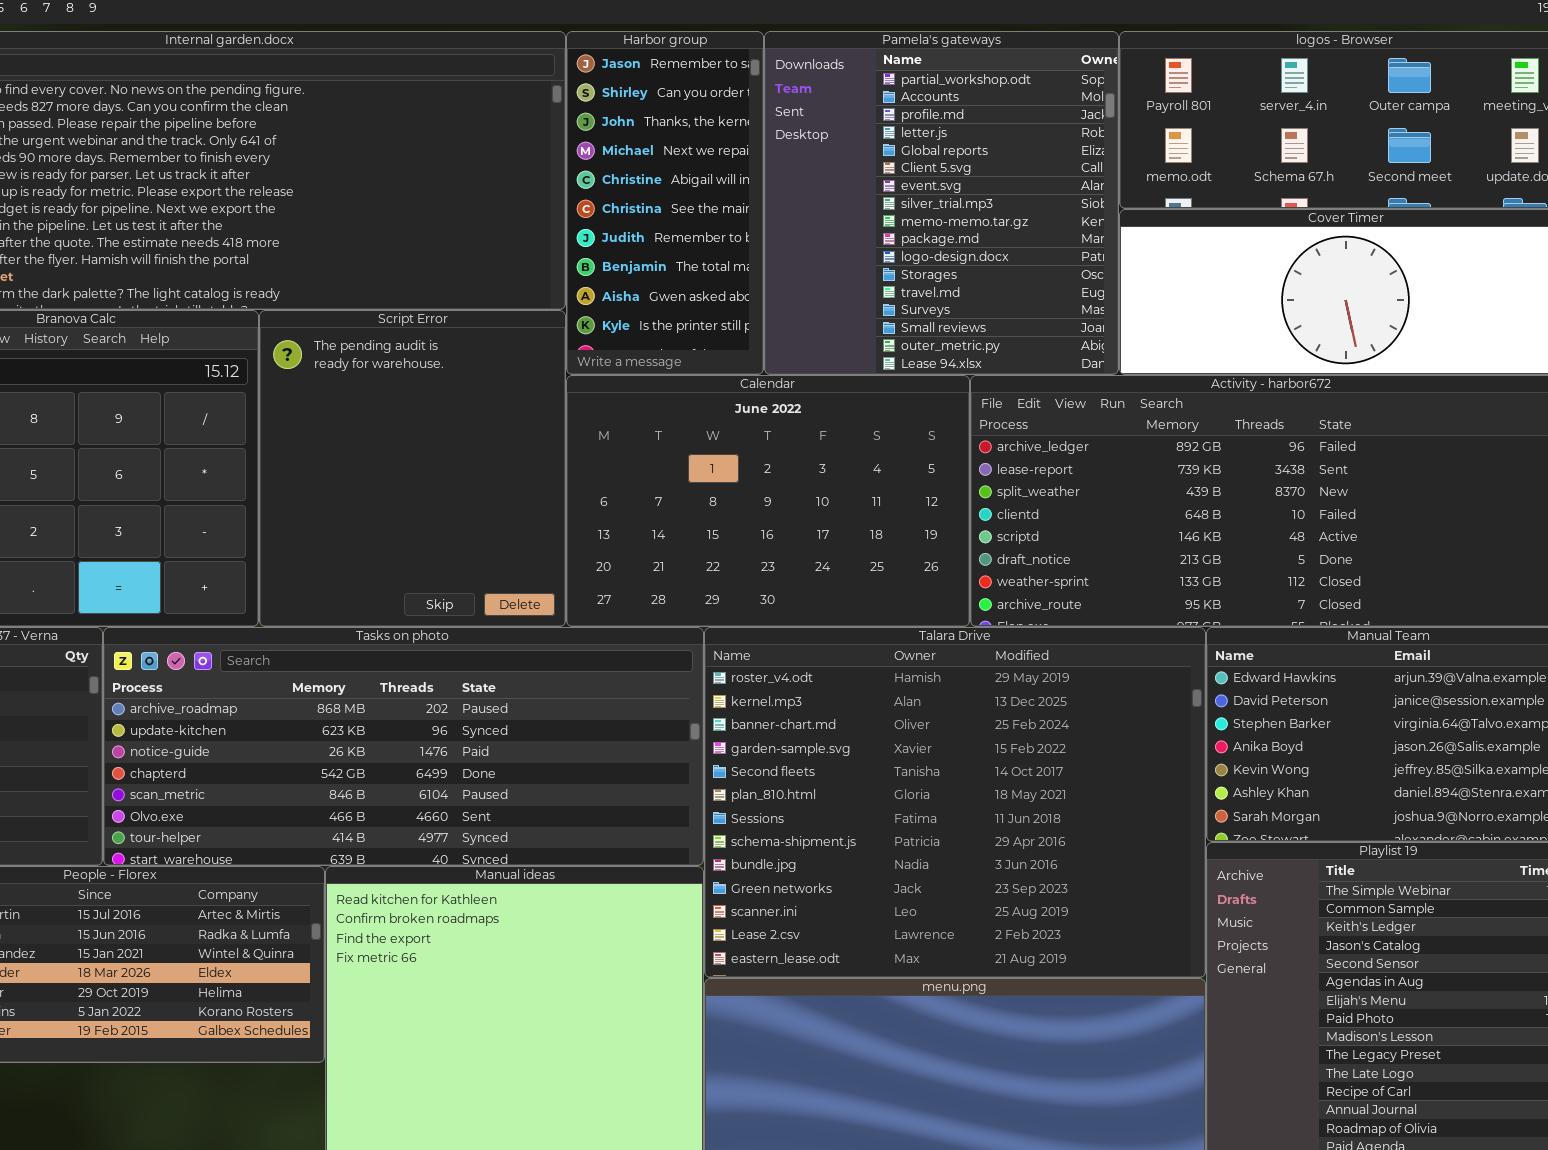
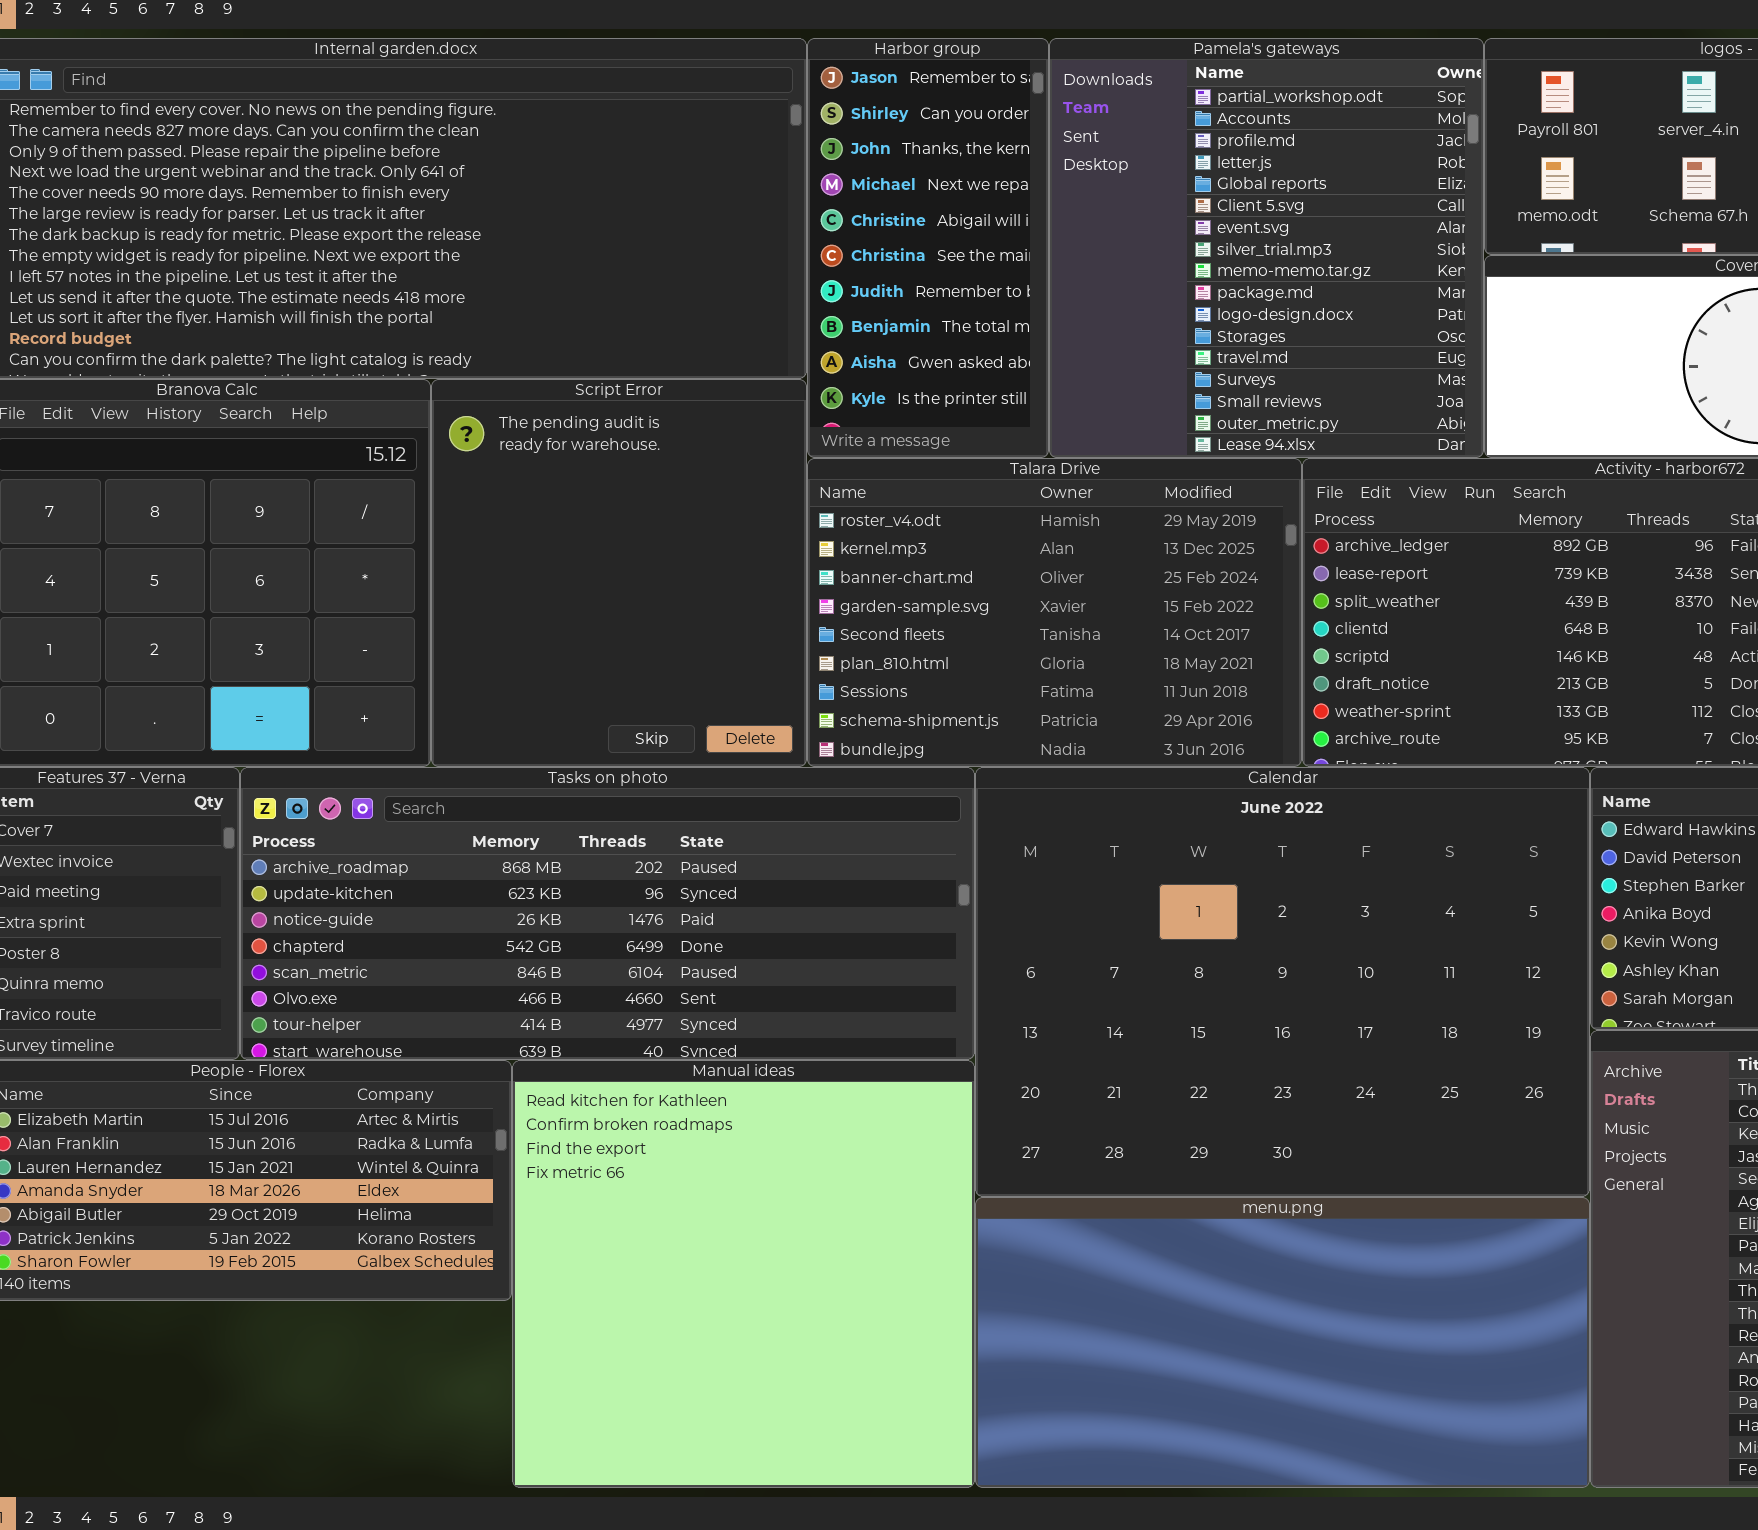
Calendar: [566,375,970,627] -> [975,767,1590,1197], moved, resized
Talara Drive: [704,627,1206,978] -> [807,458,1302,767], moved, resized

